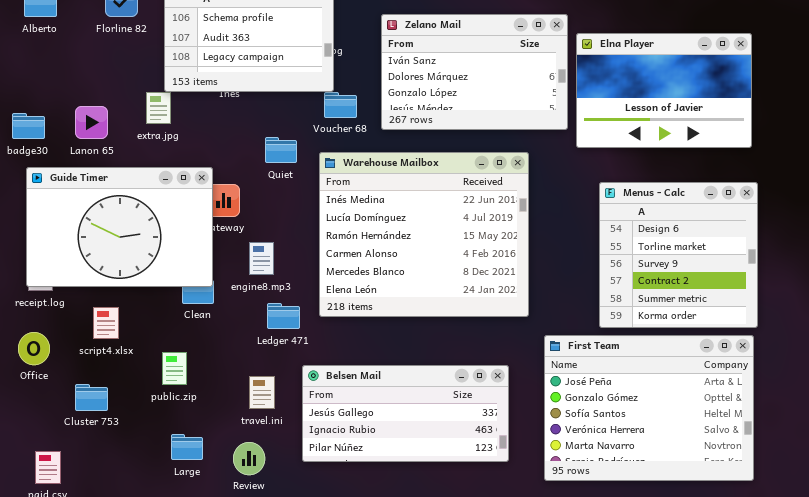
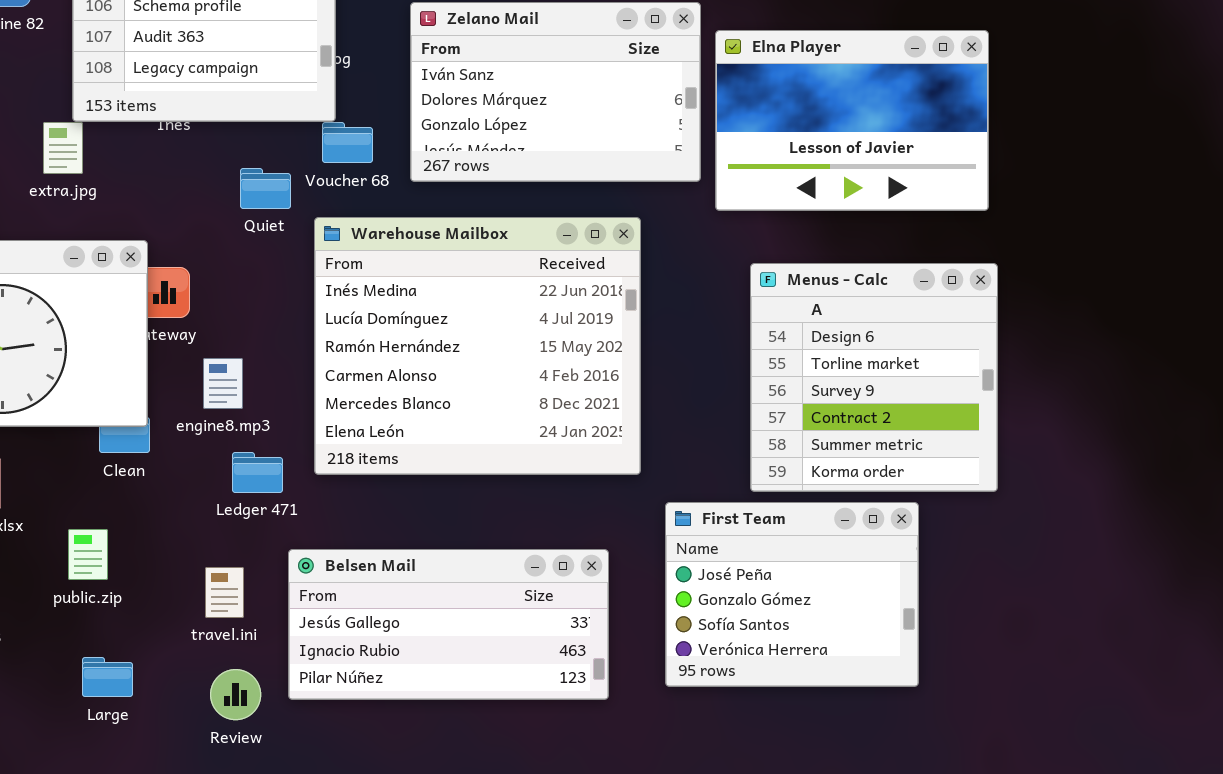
Quiet: [265,137,297,163] -> [240,168,291,209], moved
First Team: [544,335,754,481] -> [665,502,919,687], resized
Review: [233,442,265,475] -> [210,669,261,720], moved

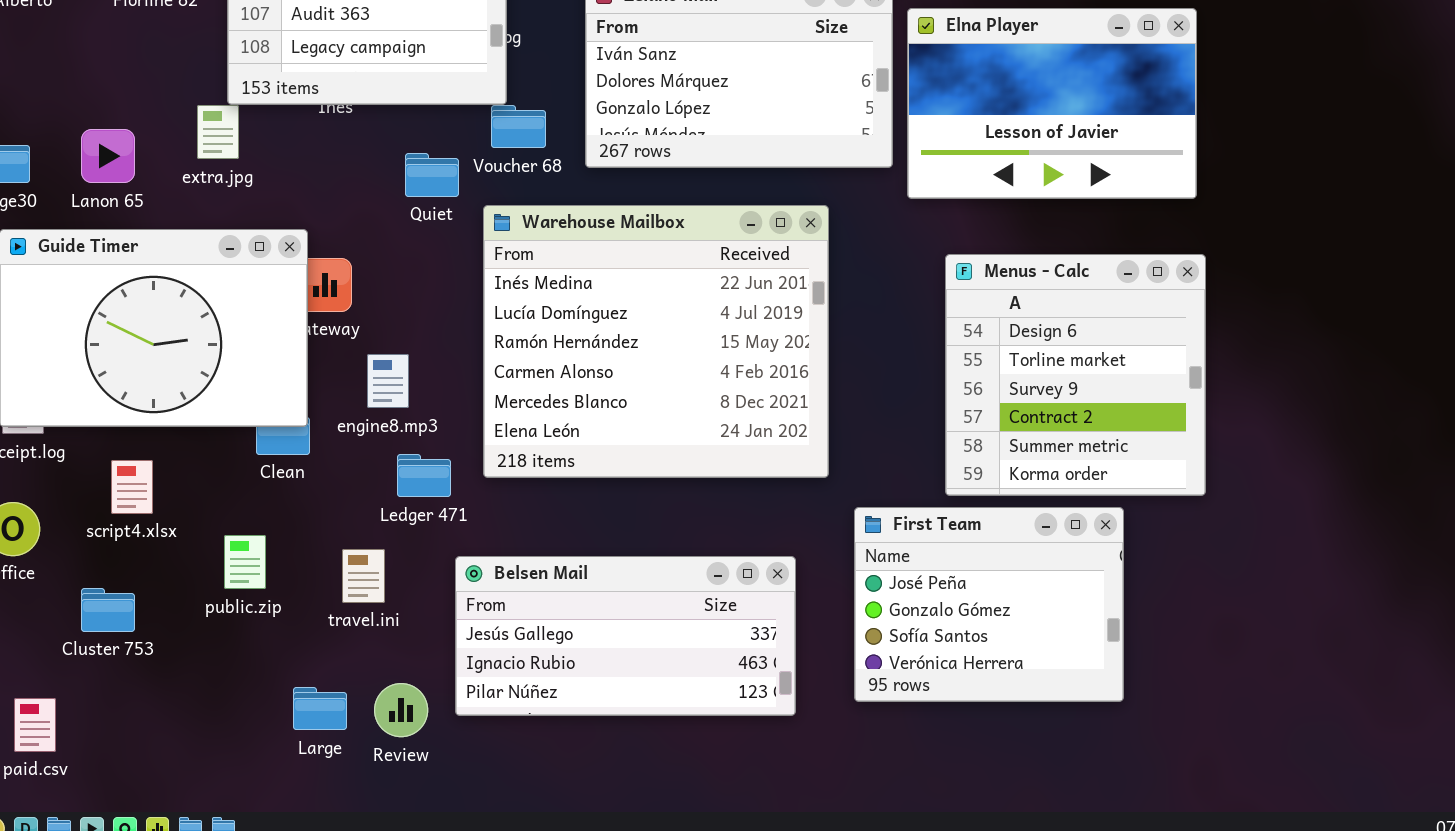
travel.ini: [205,567,244,618] -> [342,549,385,603], moved
Large: [82,657,133,697] -> [293,687,347,730], moved

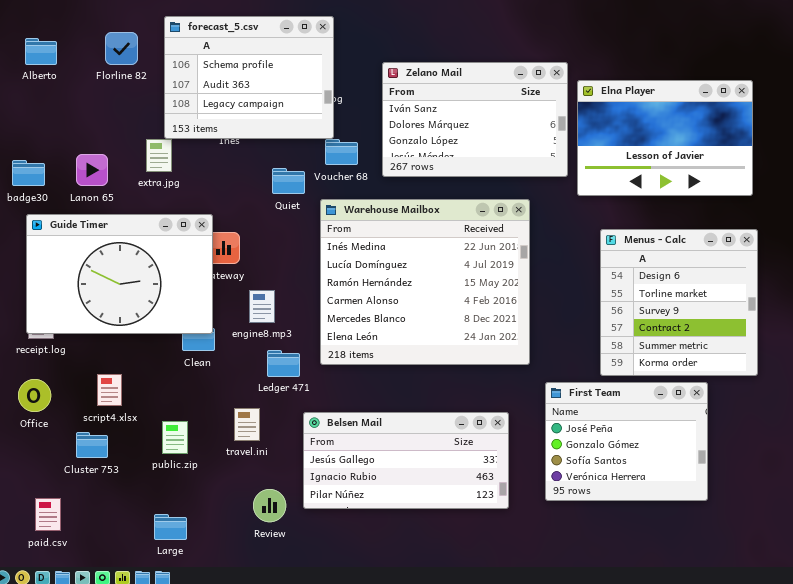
script4.xlsx: [111,460,153,514] -> [97,374,122,406], moved
public.zip: [224,535,266,589] -> [162,421,188,454], moved
Large: [293,687,347,730] -> [154,514,187,540], moved

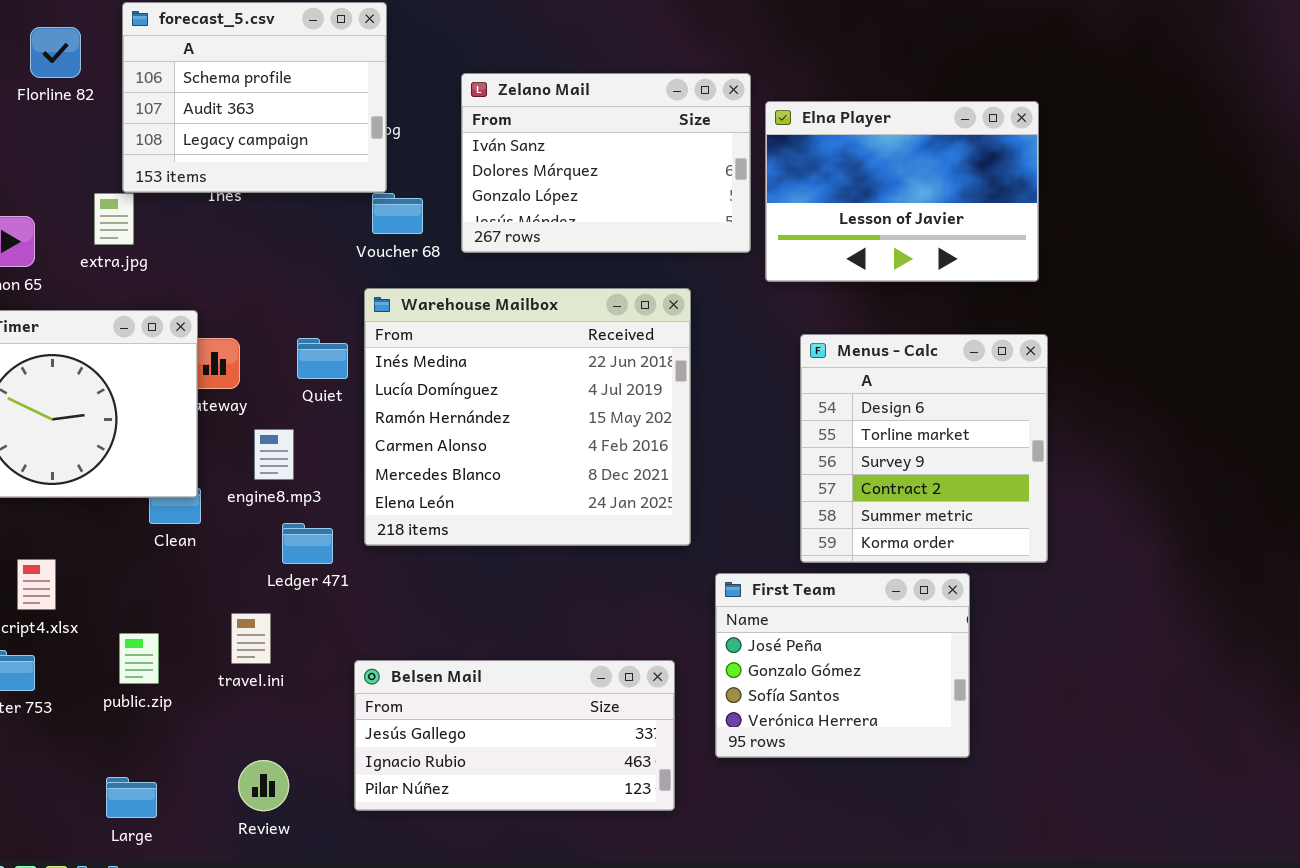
Quiet: [272,168,305,194] -> [297,338,348,379], moved
Belsen Mail: [303,412,509,509] -> [354,660,675,811], moved
Review: [253,489,286,522] -> [238,760,289,811], moved

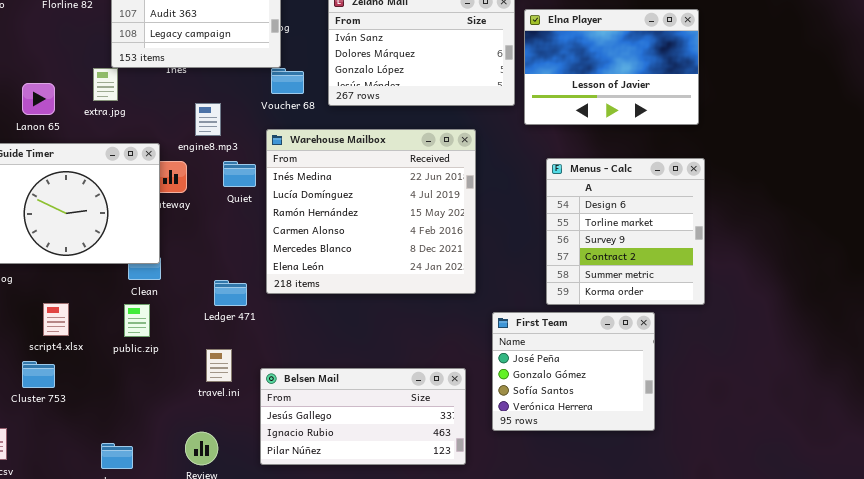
engine8.mp3: [254,429,294,480] -> [195,103,221,136], moved
travel.ini: [231,613,271,664] -> [206,349,232,382], moved
public.zip: [119,633,159,684] -> [124,304,150,337], moved

